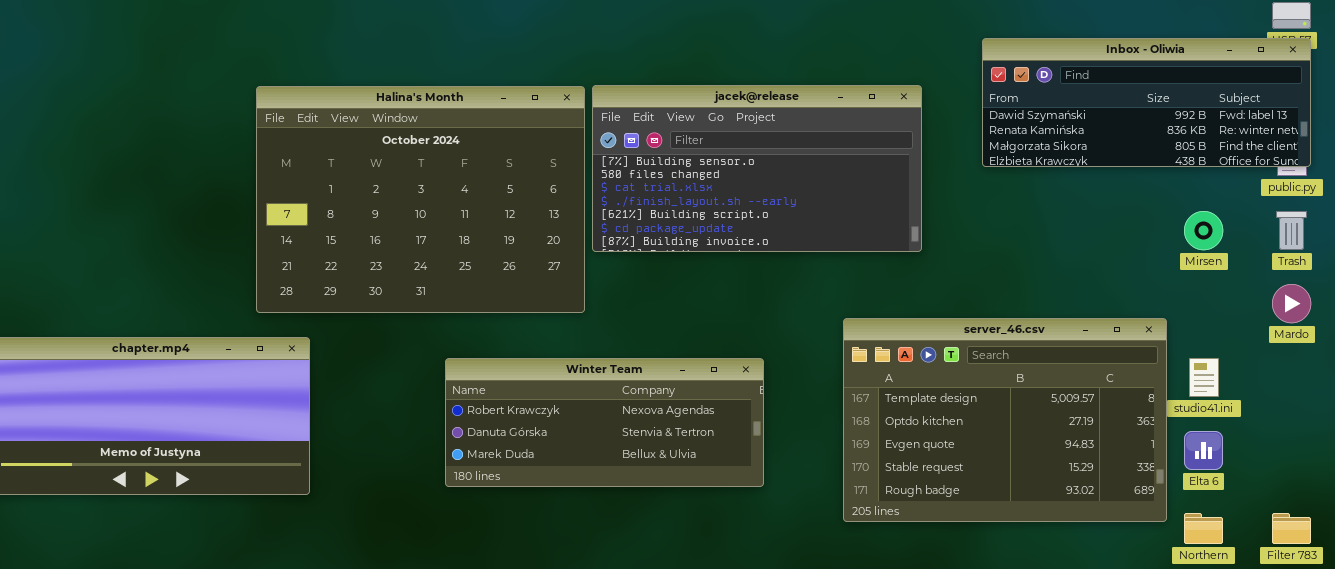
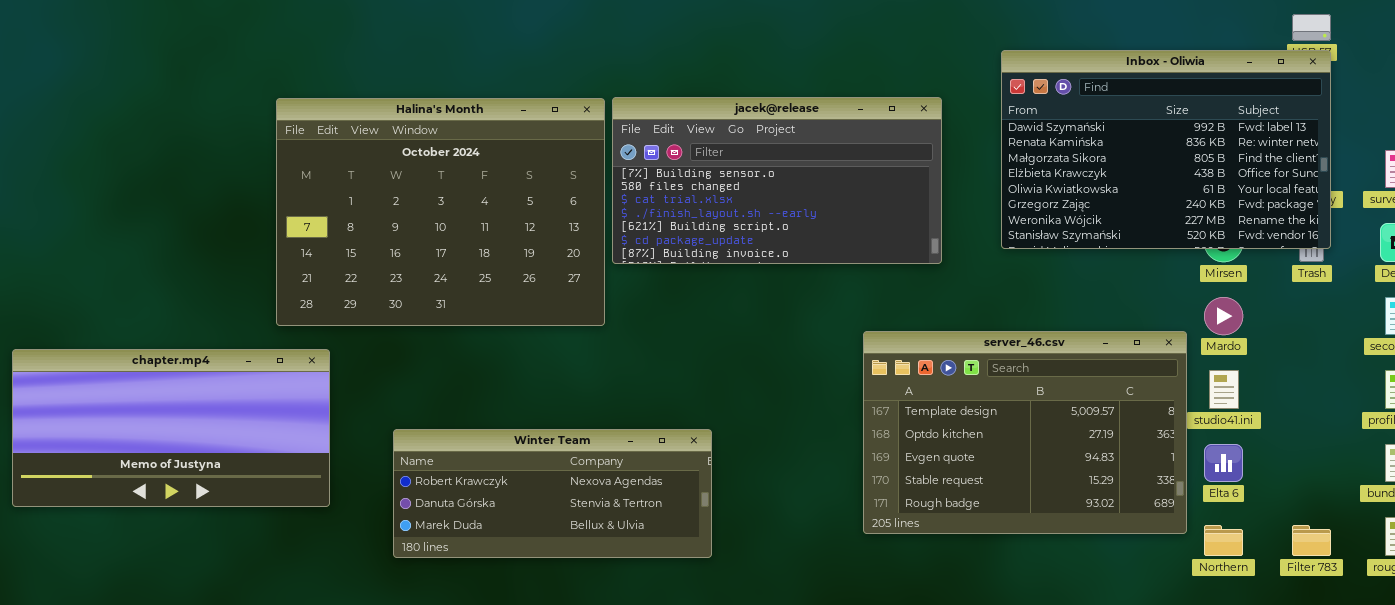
Inbox - Oliwia: [982,38,1311,167] -> [1001,50,1331,249], resized
Mardo: [1272,284,1311,323] -> [1204,297,1243,335], moved
Winter Team: [445,358,764,487] -> [393,429,712,558], moved

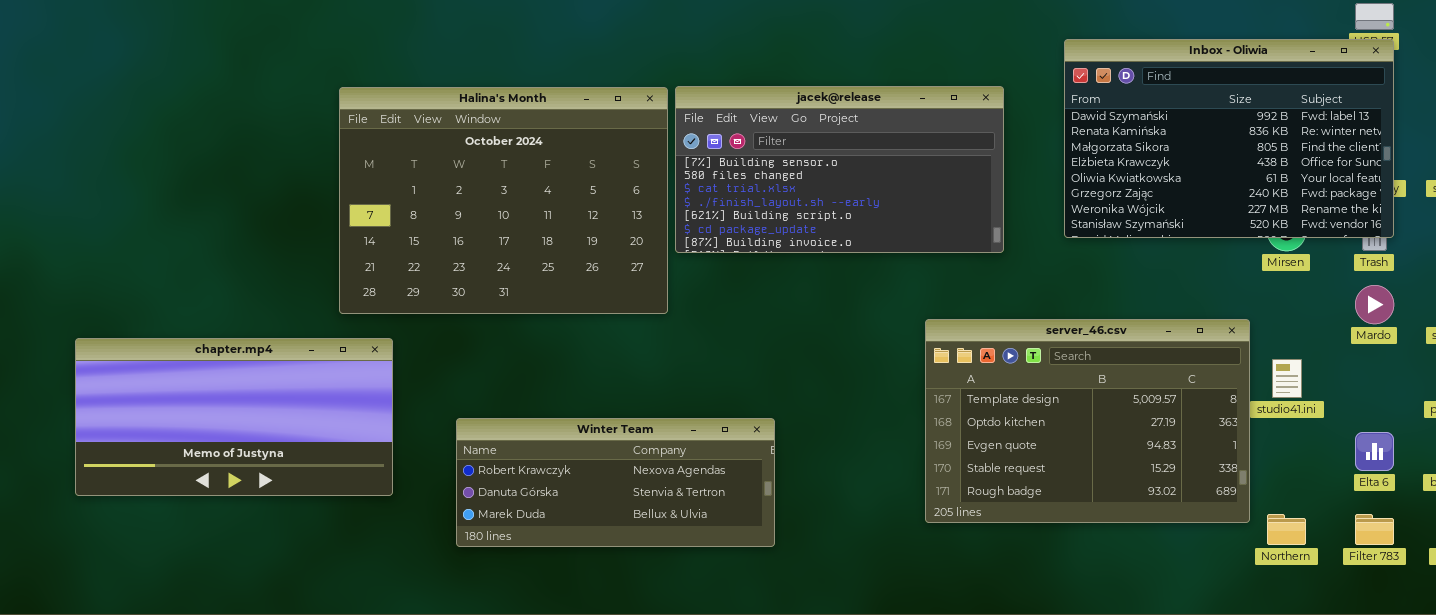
Mardo: [1204,297,1243,335] -> [1355,285,1394,324], moved
Elta 6: [1204,444,1243,482] -> [1355,432,1394,471], moved

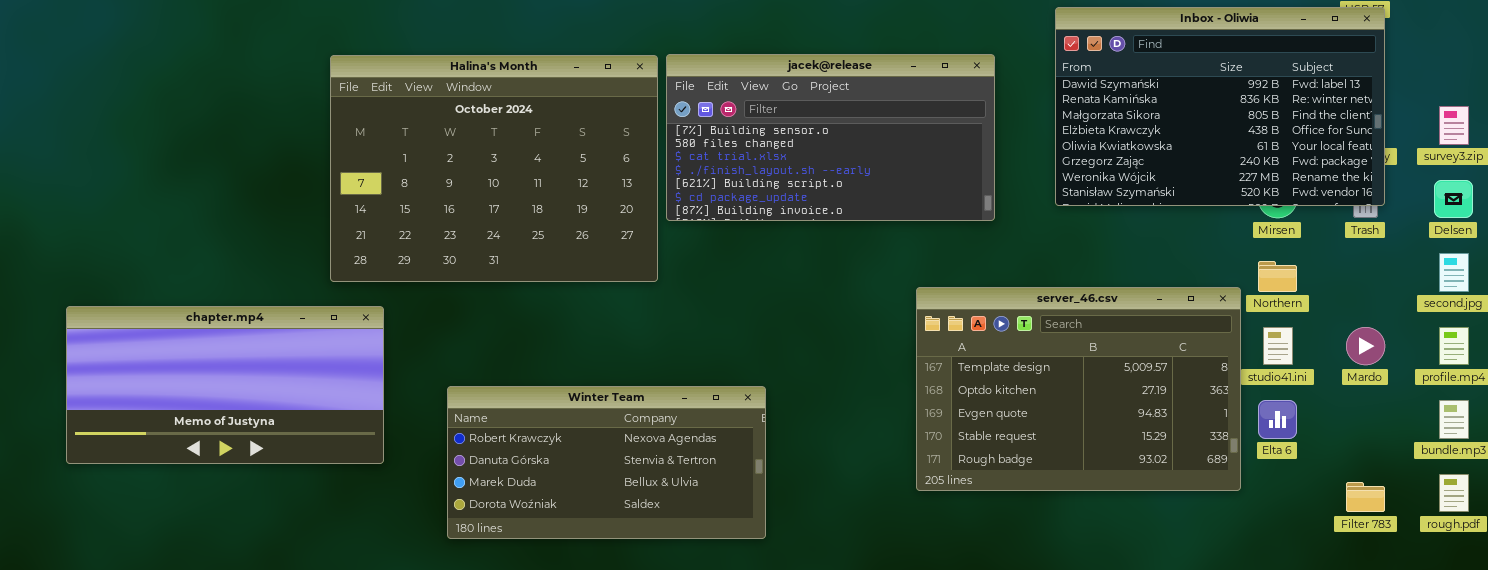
Mardo: [1355,285,1394,324] -> [1346,327,1385,365], moved
Winter Team: [456,418,775,547] -> [447,386,766,539], resized
Elta 6: [1355,432,1394,471] -> [1258,400,1297,439], moved
Northern: [1267,514,1306,545] -> [1258,261,1297,292], moved

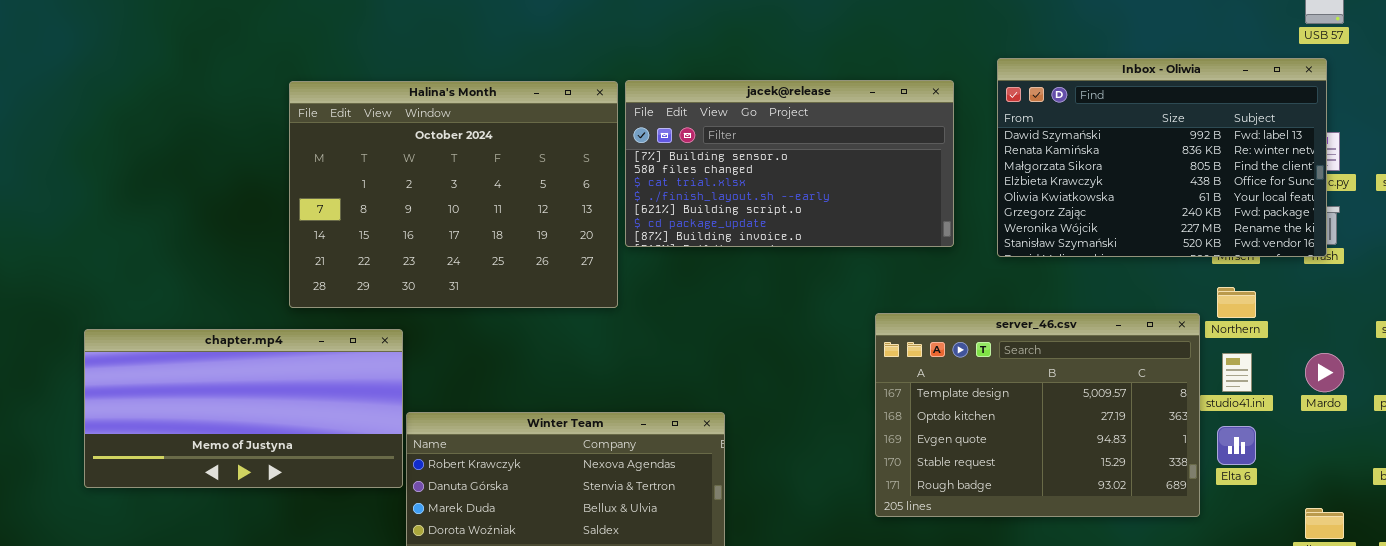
Inbox - Oliwia: [1055,7,1385,206] -> [997,58,1327,257], moved
chapter.mp4: [66,306,384,464] -> [84,329,403,488], moved

